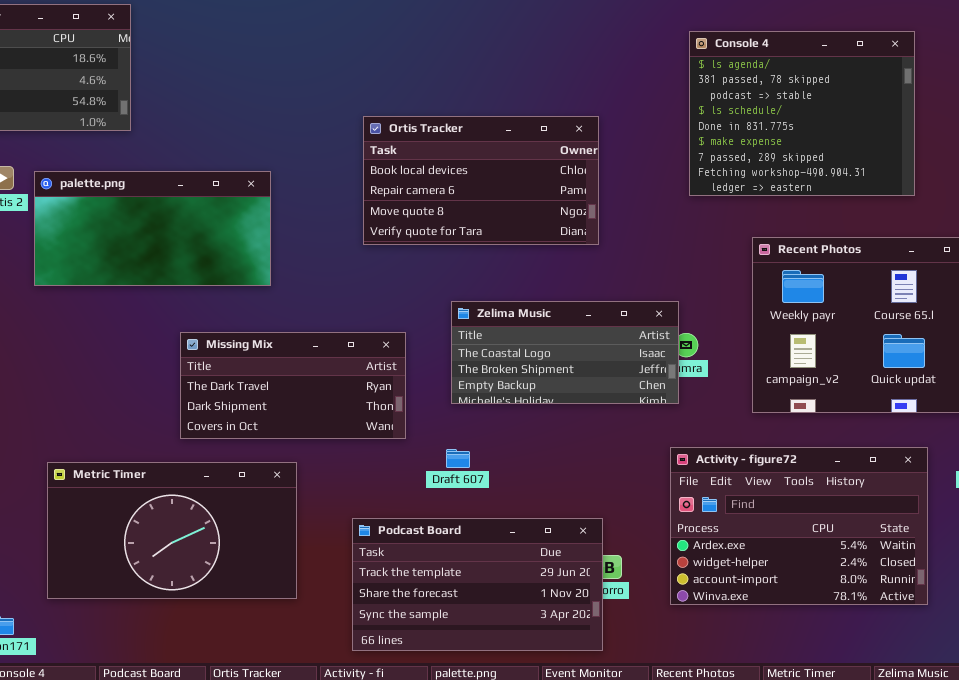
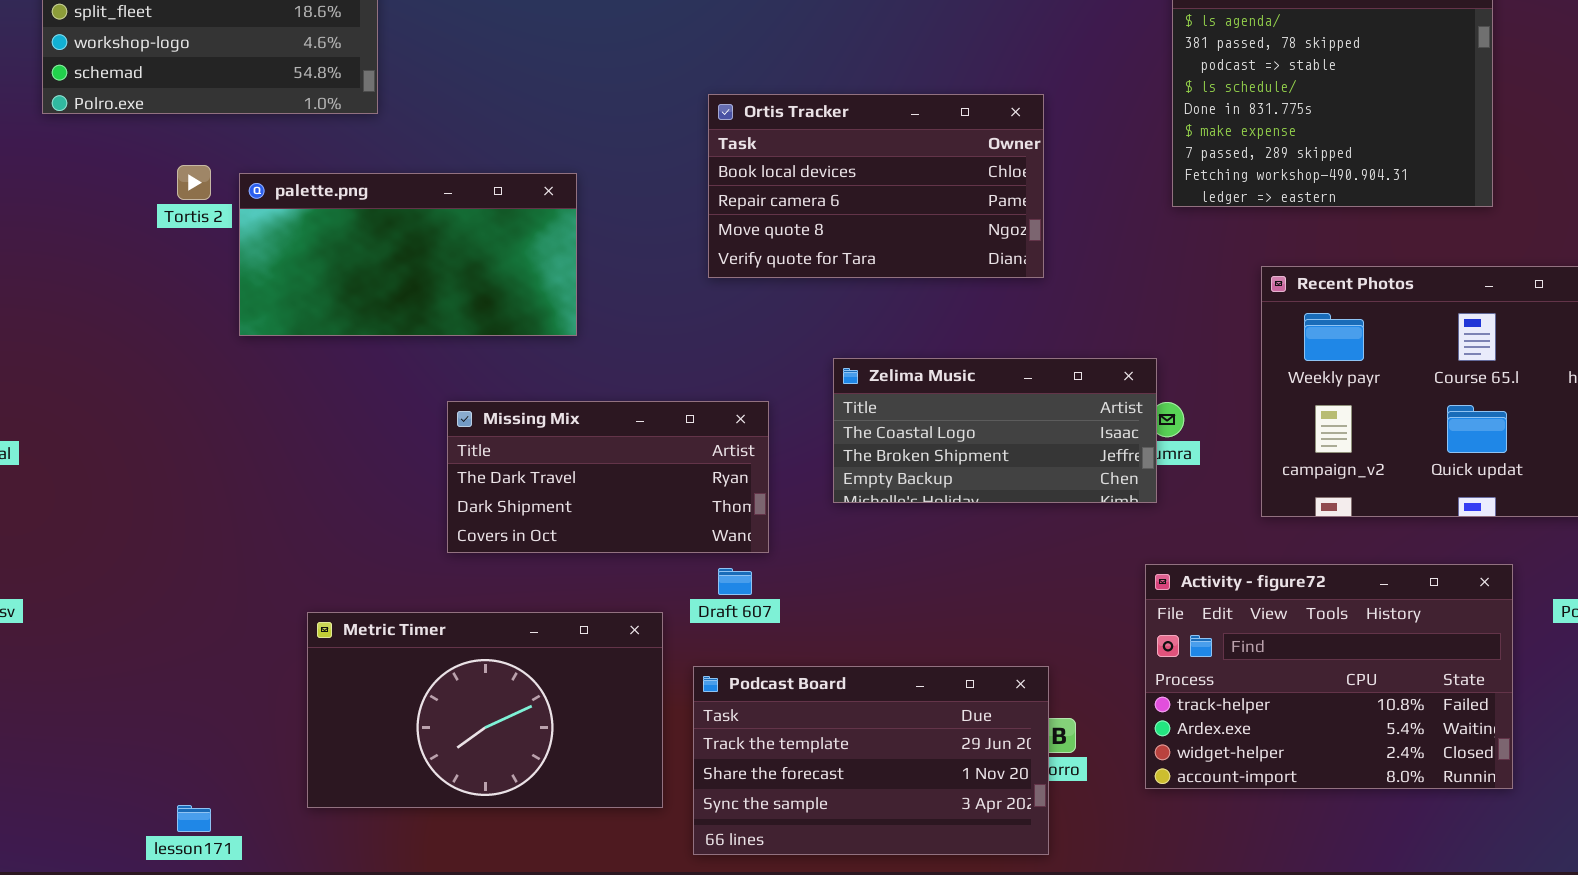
Activity - figure72: [670,447,928,605] -> [1145,564,1513,789], scrolled up 1 row
Draft 607: [446,449,470,468] -> [718,568,752,595], moved
Metric Timer: [47,462,297,599] -> [307,612,663,808], moved

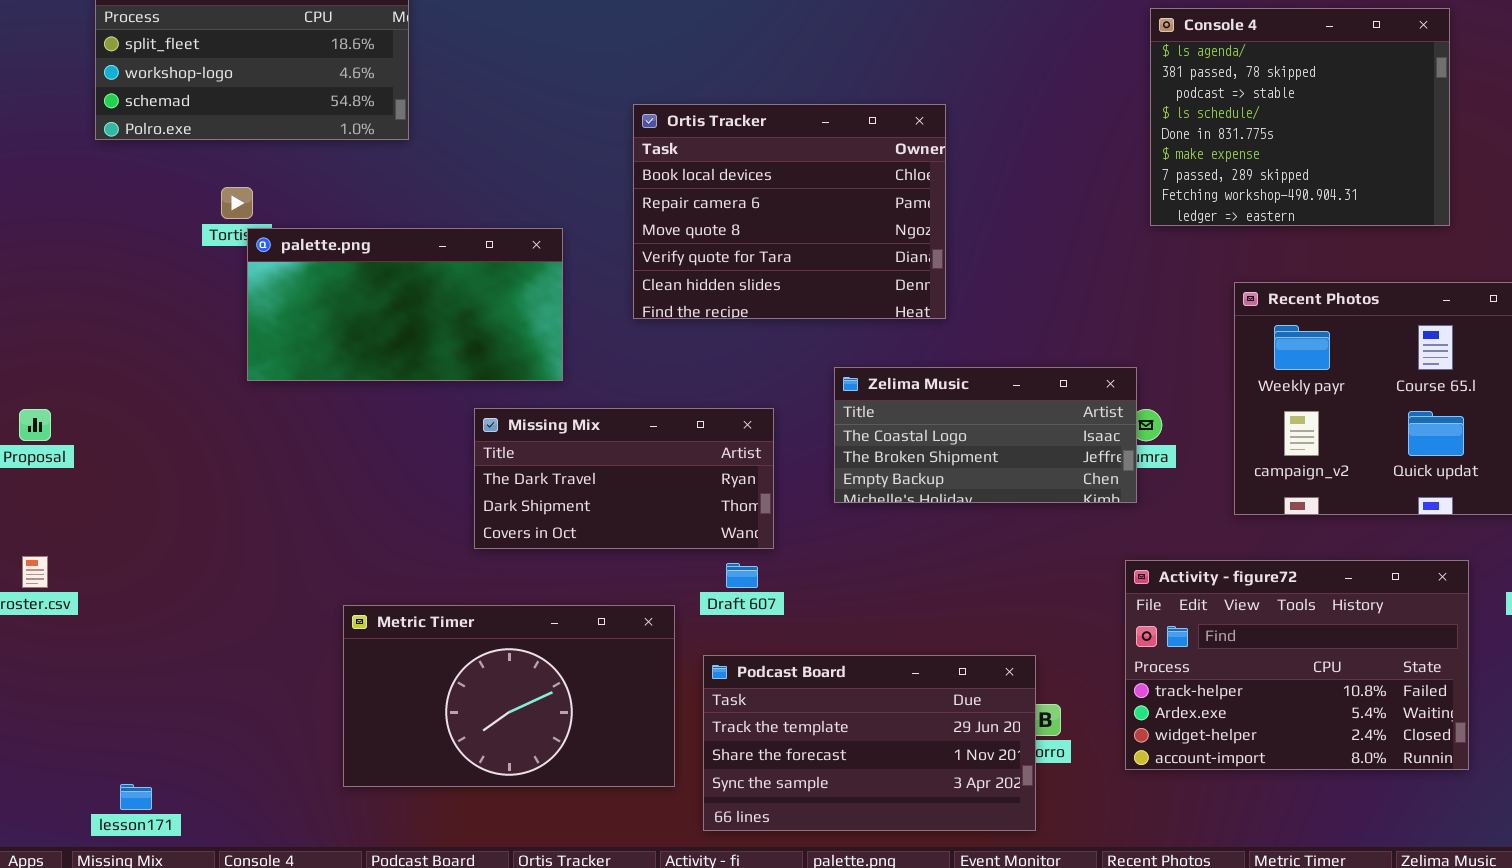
Ortis Tracker: [708,94,1044,278] -> [633,104,946,319], moved, resized
palette.png: [239,173,577,336] -> [247,228,563,381], moved
lesson171: [177,805,211,832] -> [120,784,152,810], moved

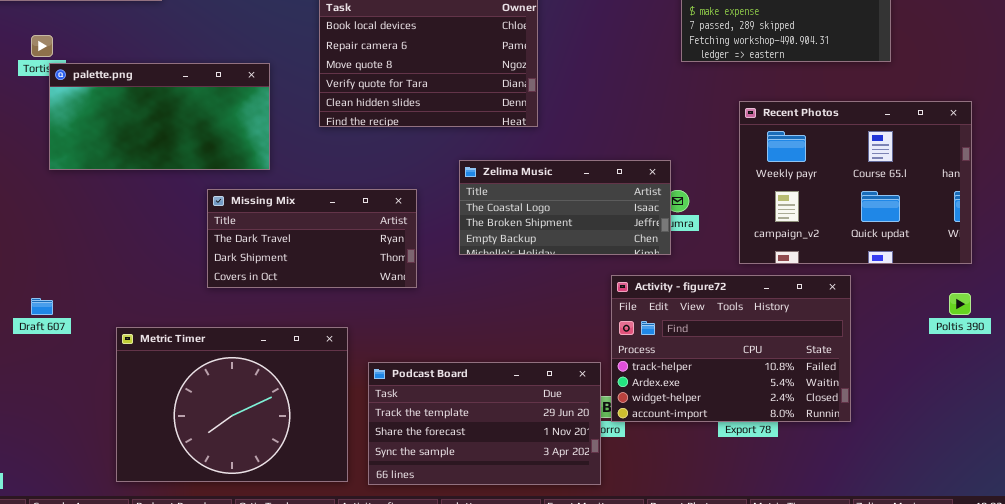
Activity - figure72: [1125,560,1469,770] -> [611,275,851,422], moved
Draft 607: [726,563,758,588] -> [31,298,53,315], moved
Metric Timer: [343,605,675,787] -> [116,327,348,482], resized

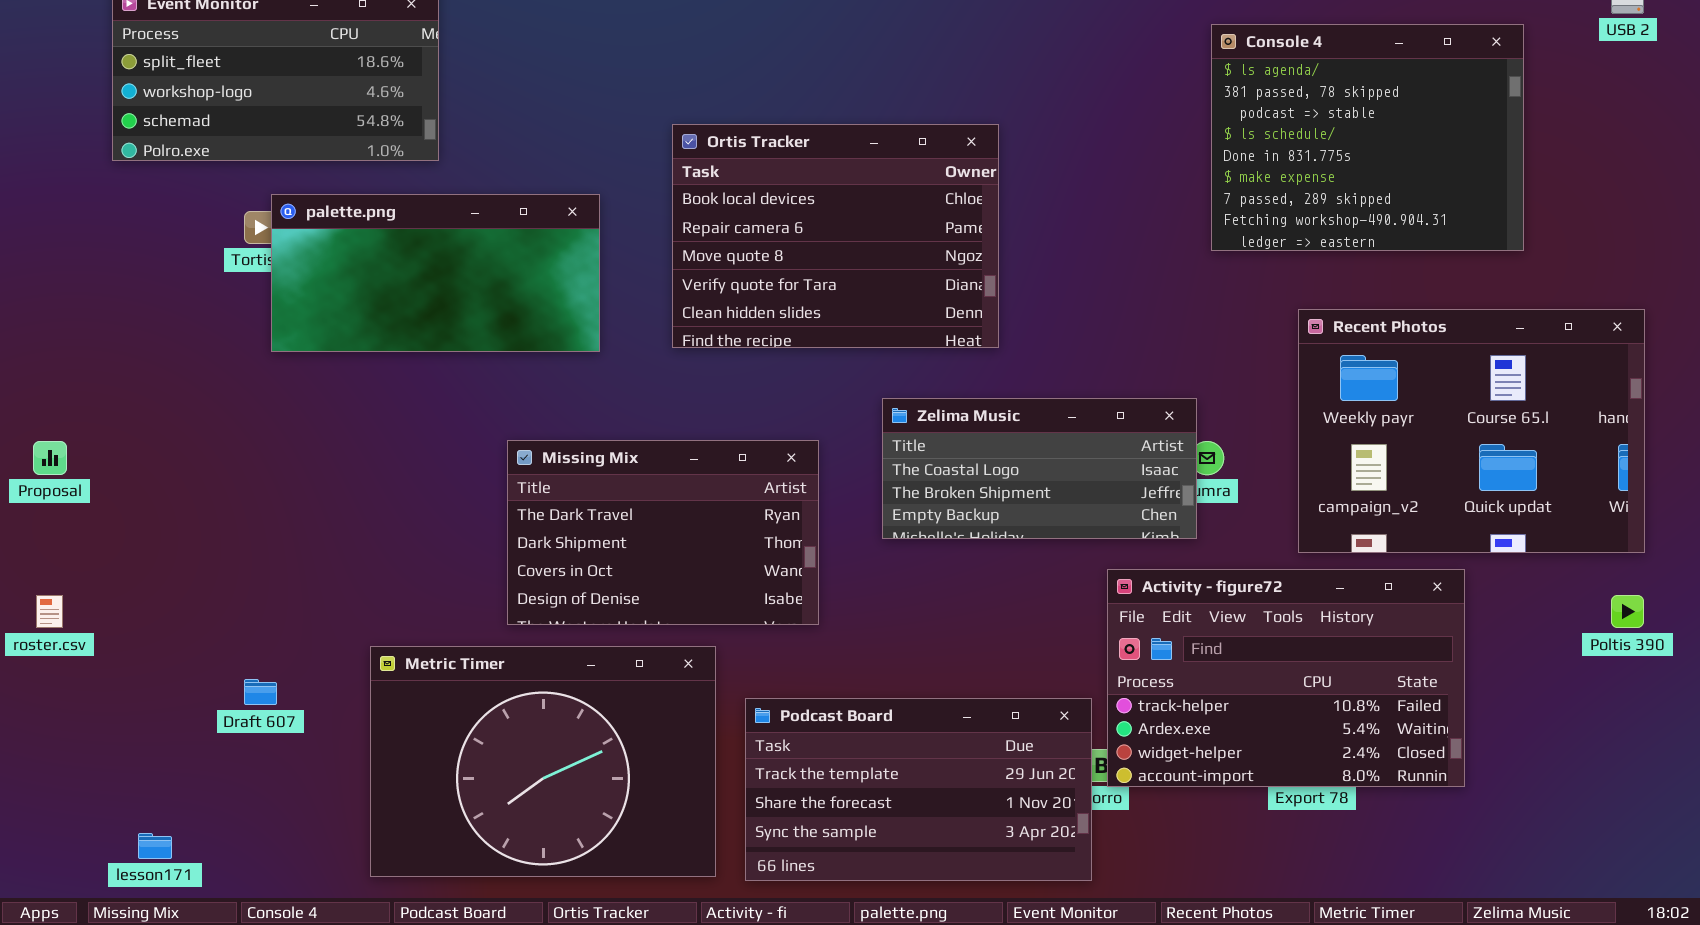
palette.png: [49,63,270,170] -> [271,194,600,352], moved
Missing Mix: [207,189,417,288] -> [507,440,819,625], resized
Draft 607: [31,298,53,315] -> [244,679,277,705], moved

